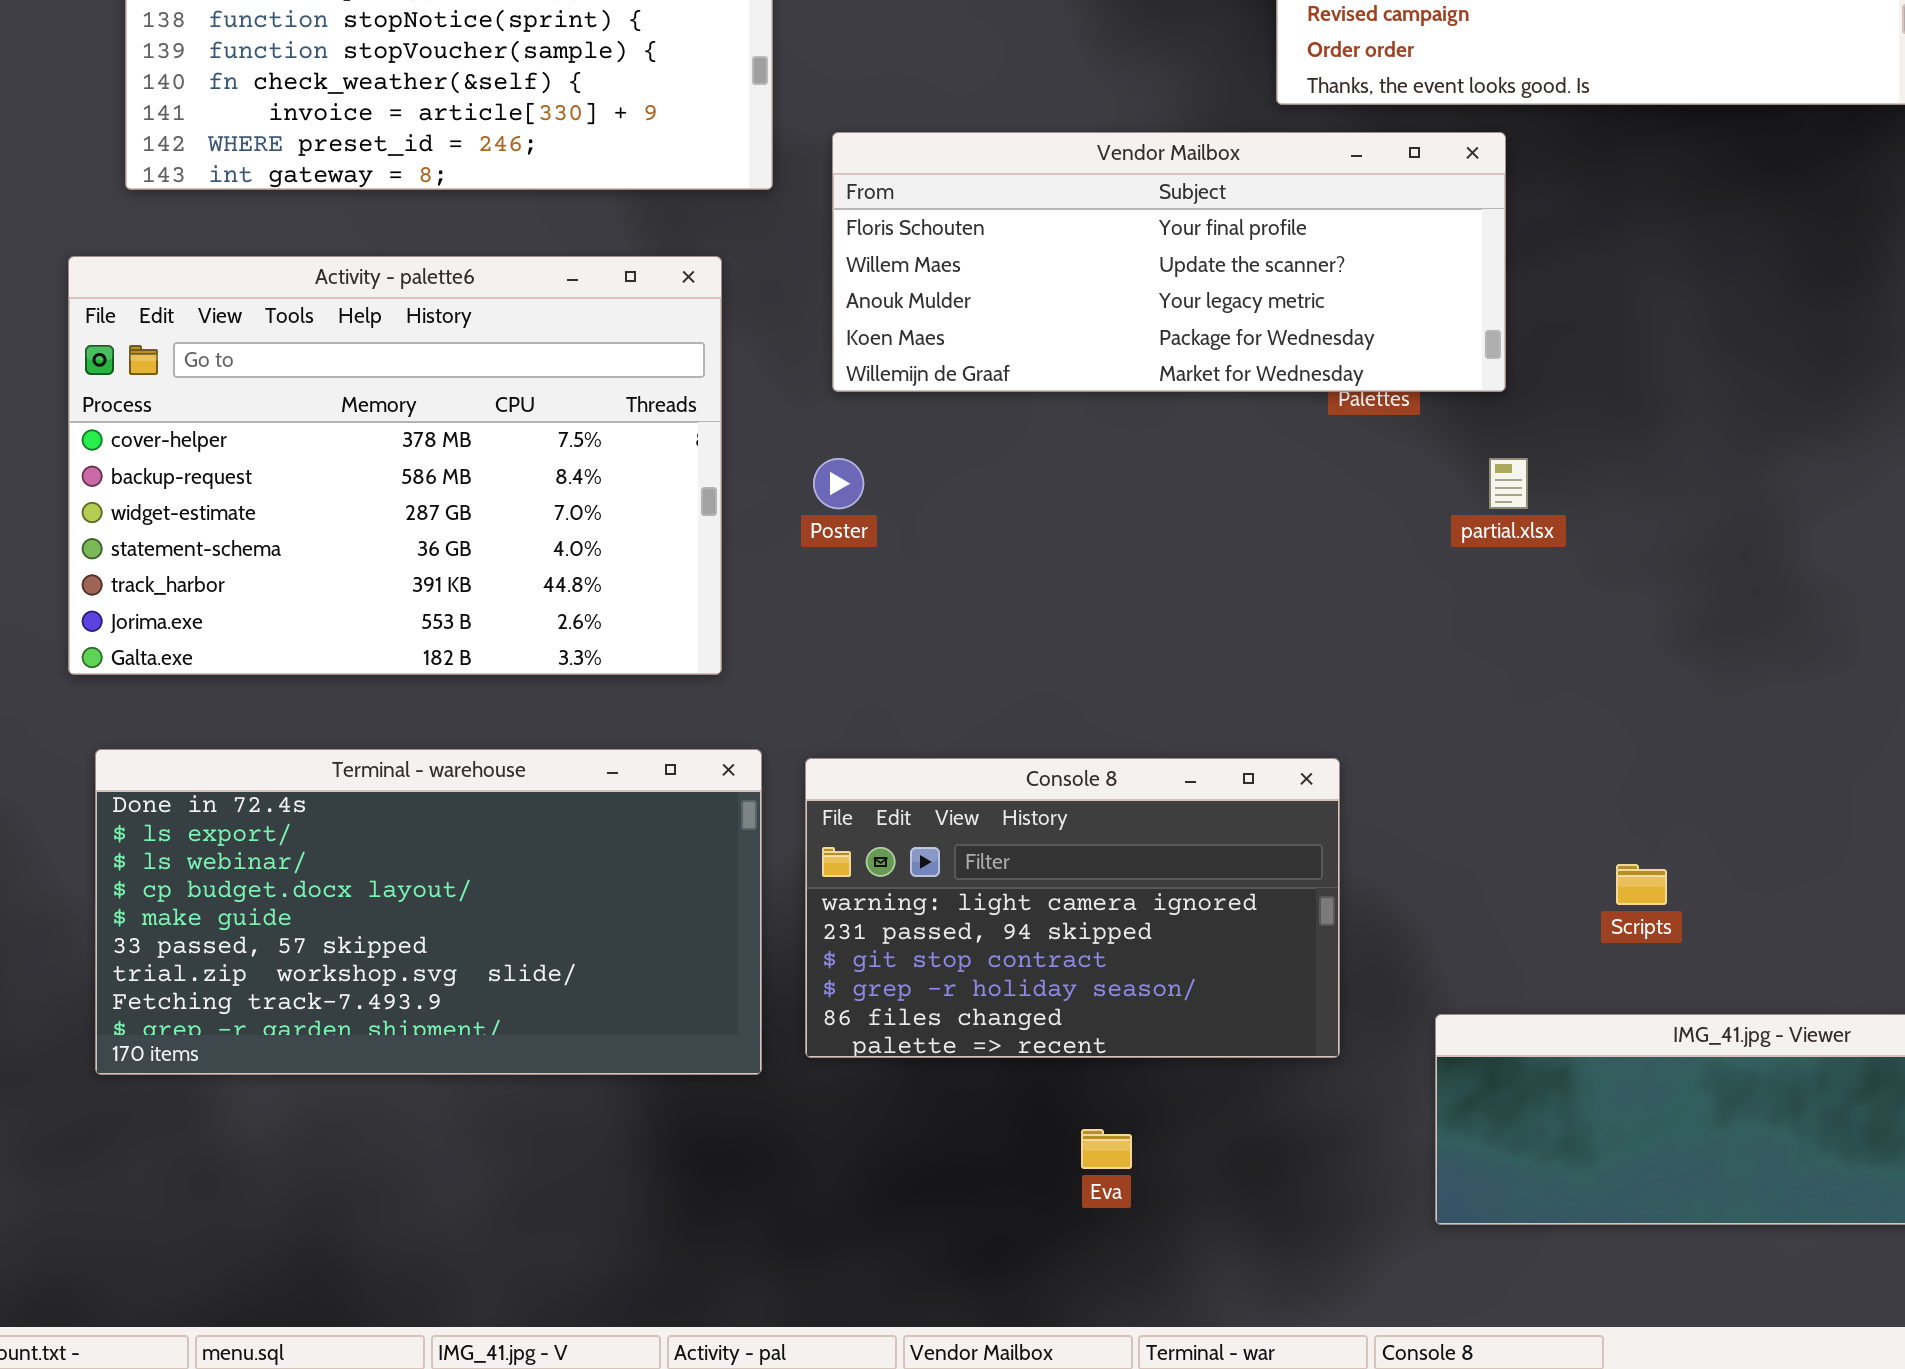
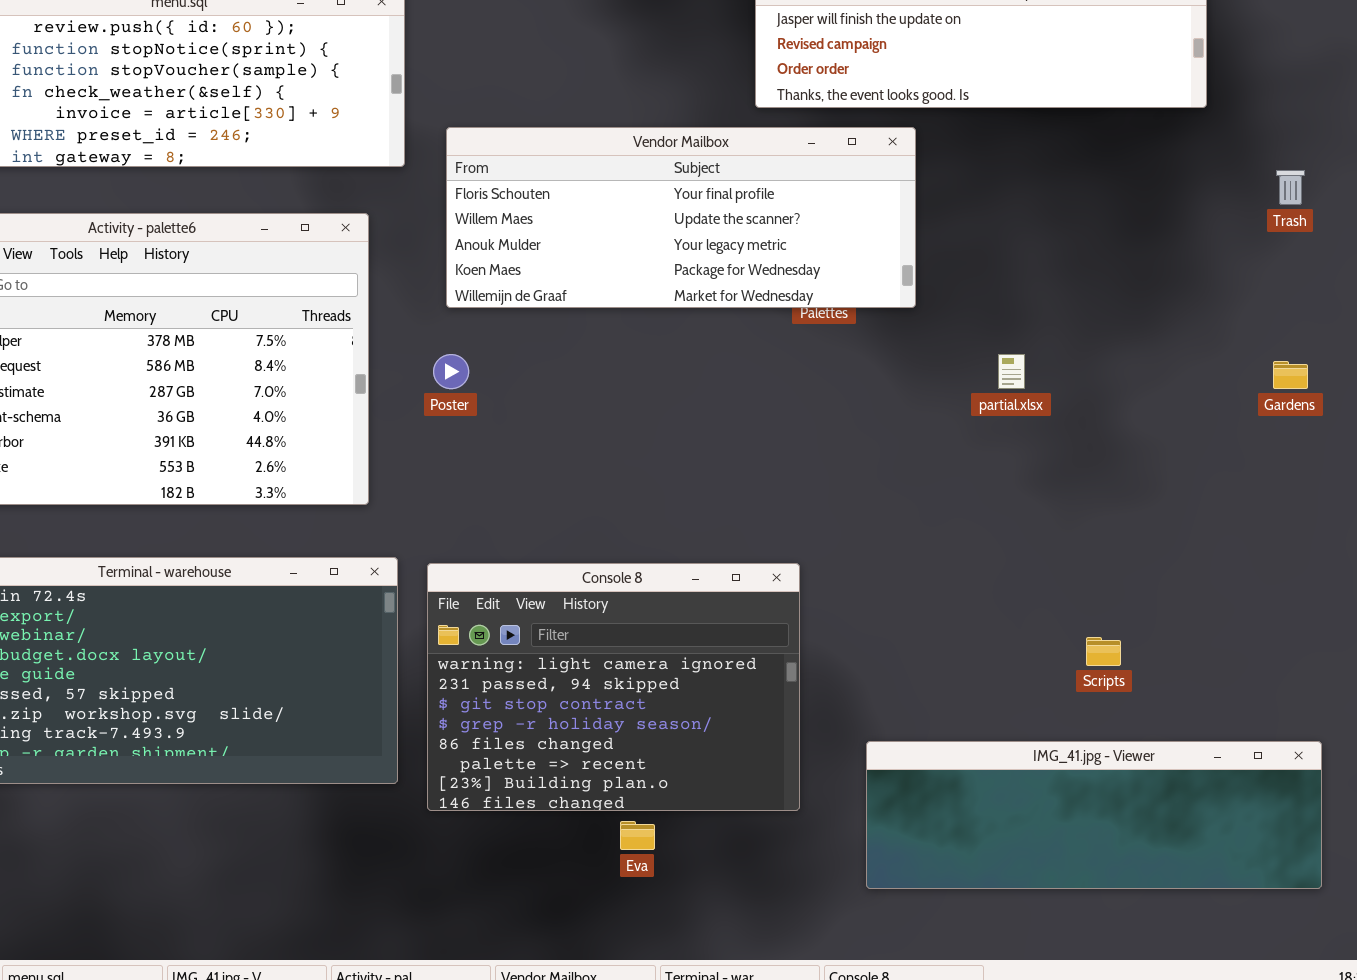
partial.xlsx: [1489,458,1528,509] -> [998,354,1025,389], moved
Console 8: [805,758,1340,1058] -> [427,563,800,811], resized
Scripts: [1616,864,1667,905] -> [1086,637,1121,666], moved

